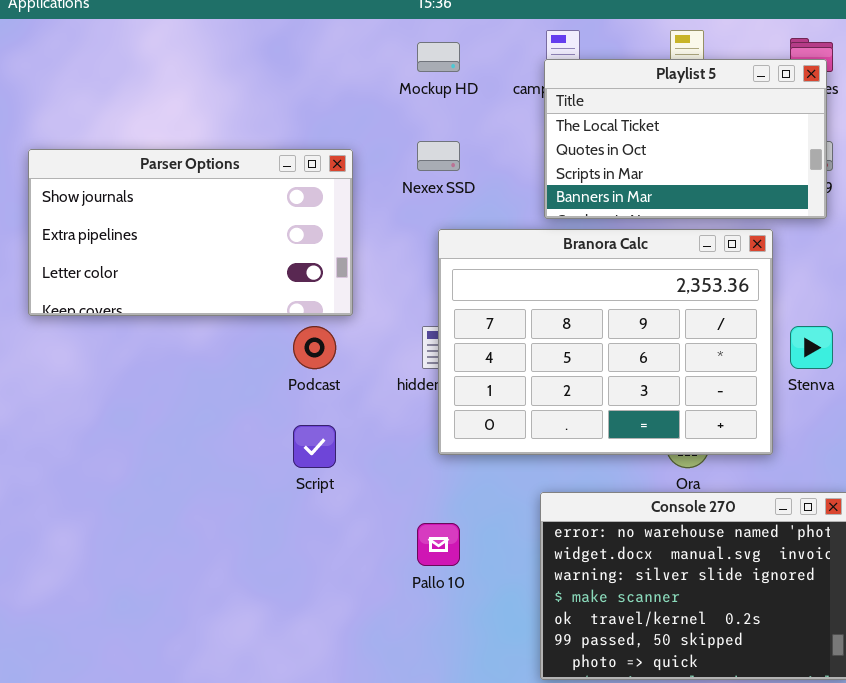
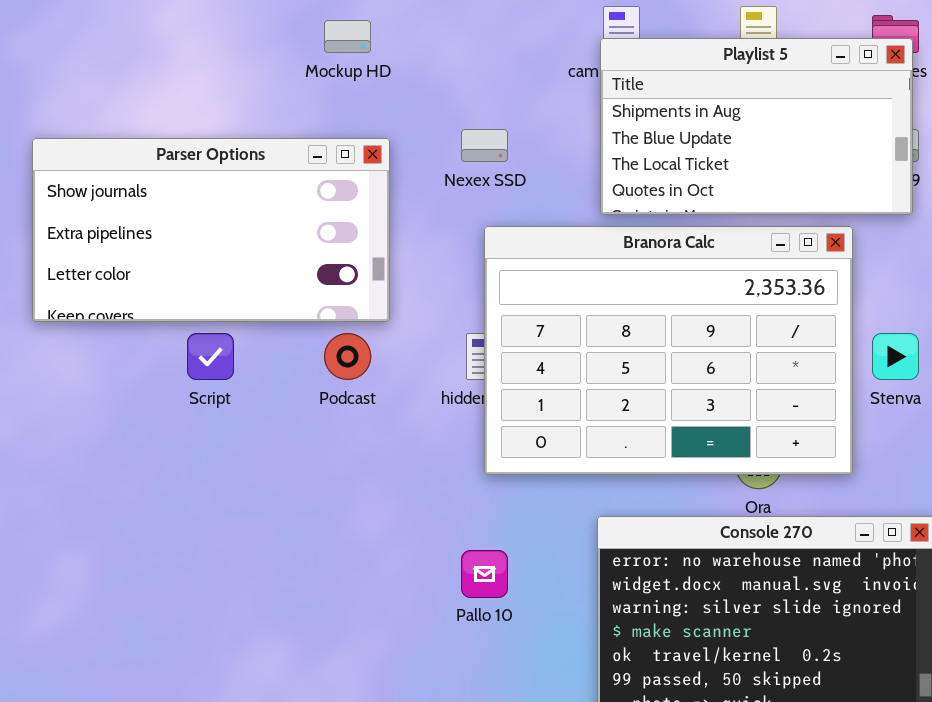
Mockup HD: [417,42,460,72] -> [324,20,371,53], moved
Playlist 5: [544,59,827,219] -> [600,38,913,215], scrolled up 2 rows
Script: [293,425,336,468] -> [187,333,234,380], moved

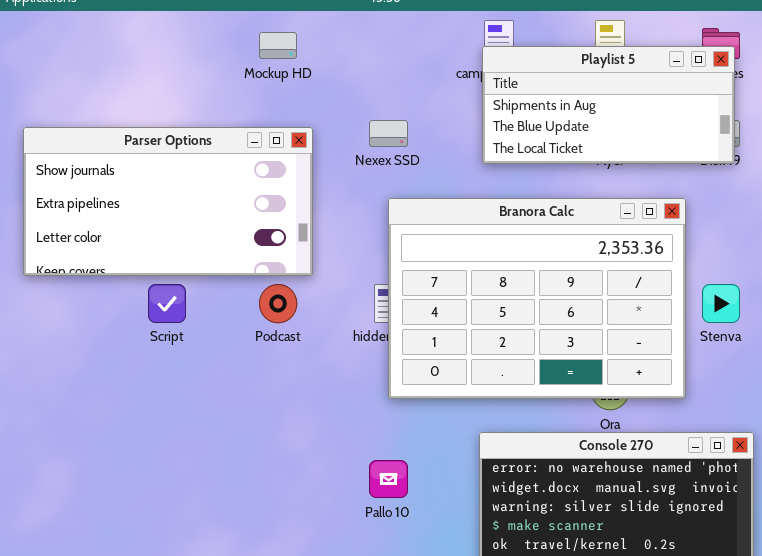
Playlist 5: [600,38,913,215] -> [482,46,735,164], resized

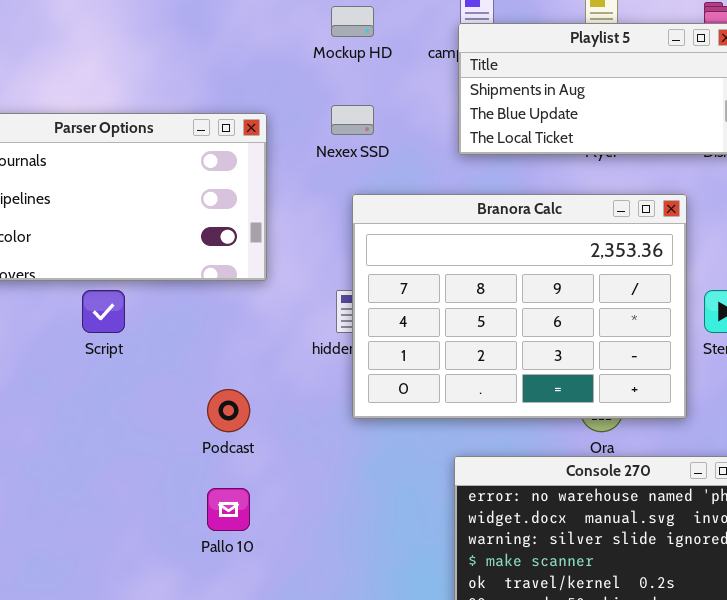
Mockup HD: [259,32,297,59] -> [331,6,374,37], moved
Podcast: [259,284,297,323] -> [207,389,250,432], moved
Pallo 10: [369,460,408,498] -> [207,488,250,531], moved

